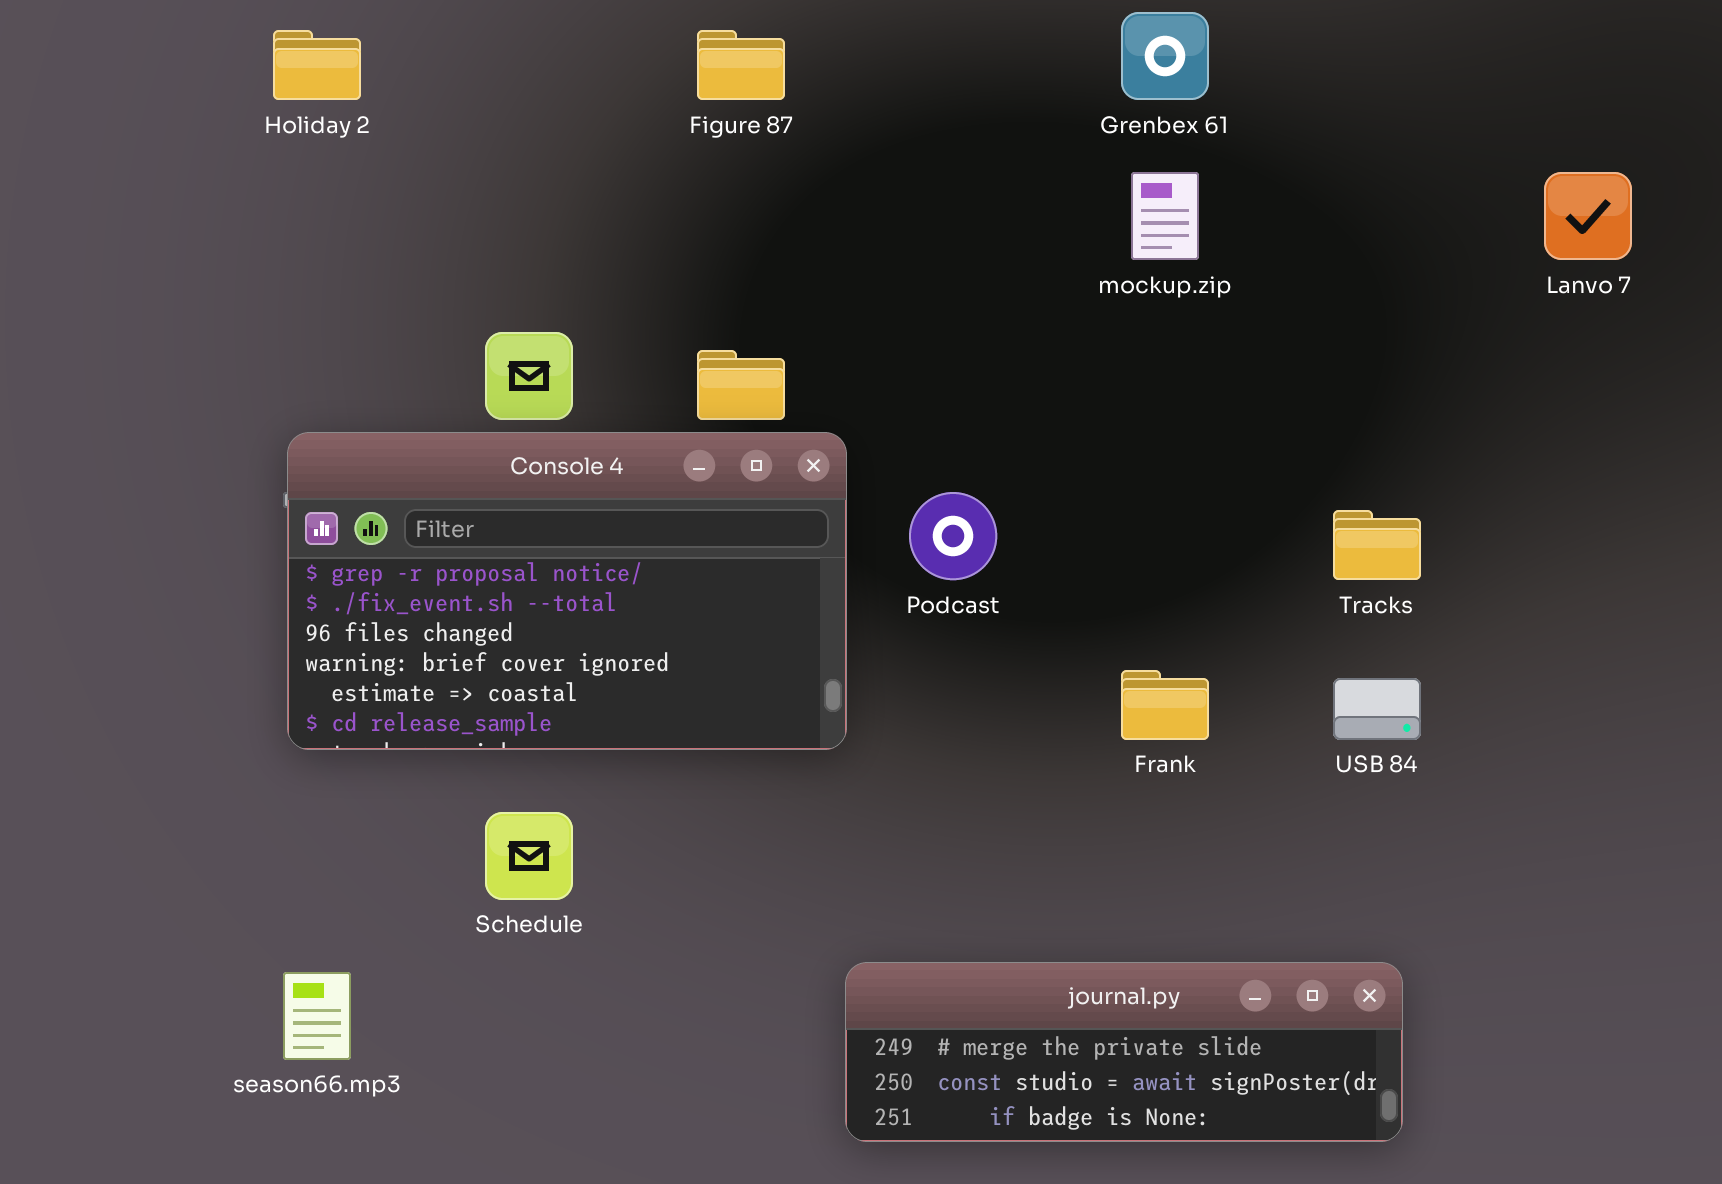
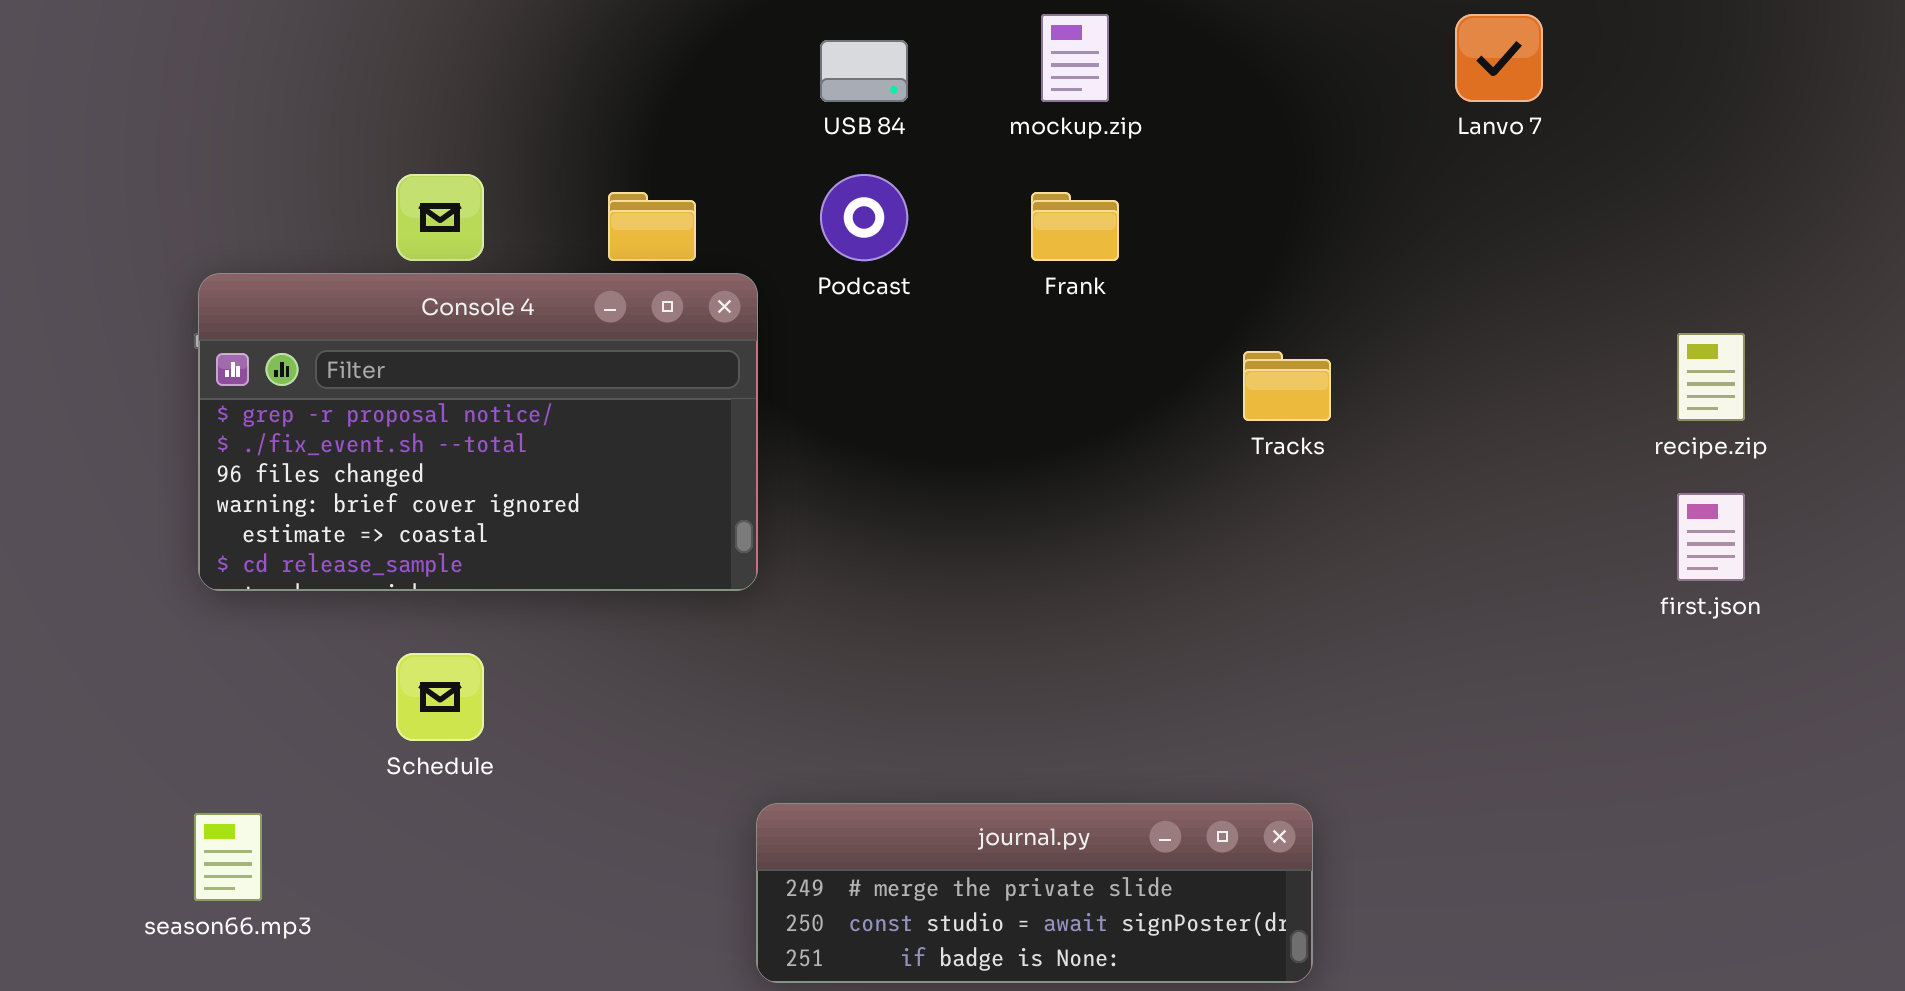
Podcast: [909,492,997,580] -> [820,174,908,261], moved
Frank: [1121,670,1209,740] -> [1031,192,1119,261], moved
USB 84: [1333,678,1421,740] -> [820,40,908,102], moved

